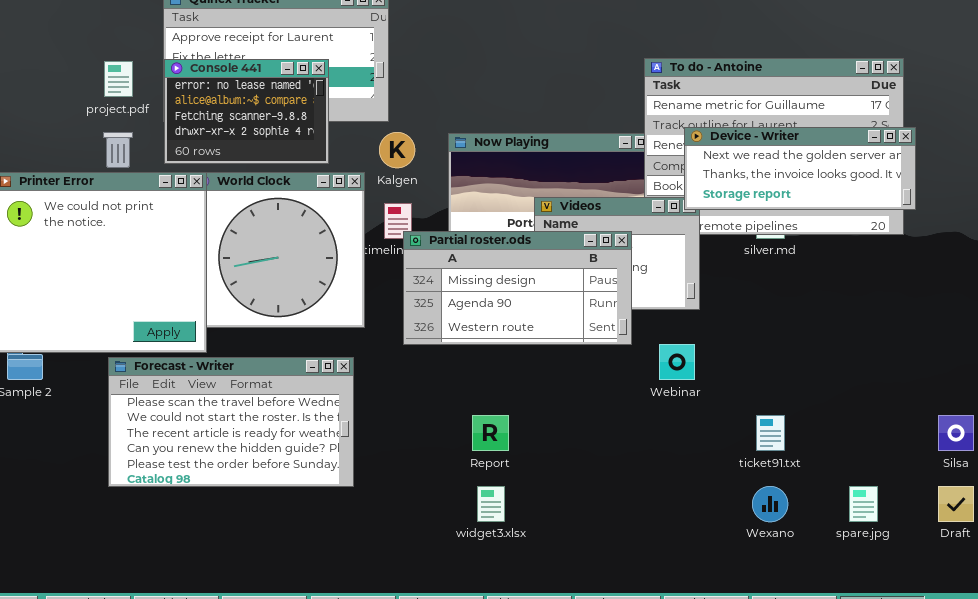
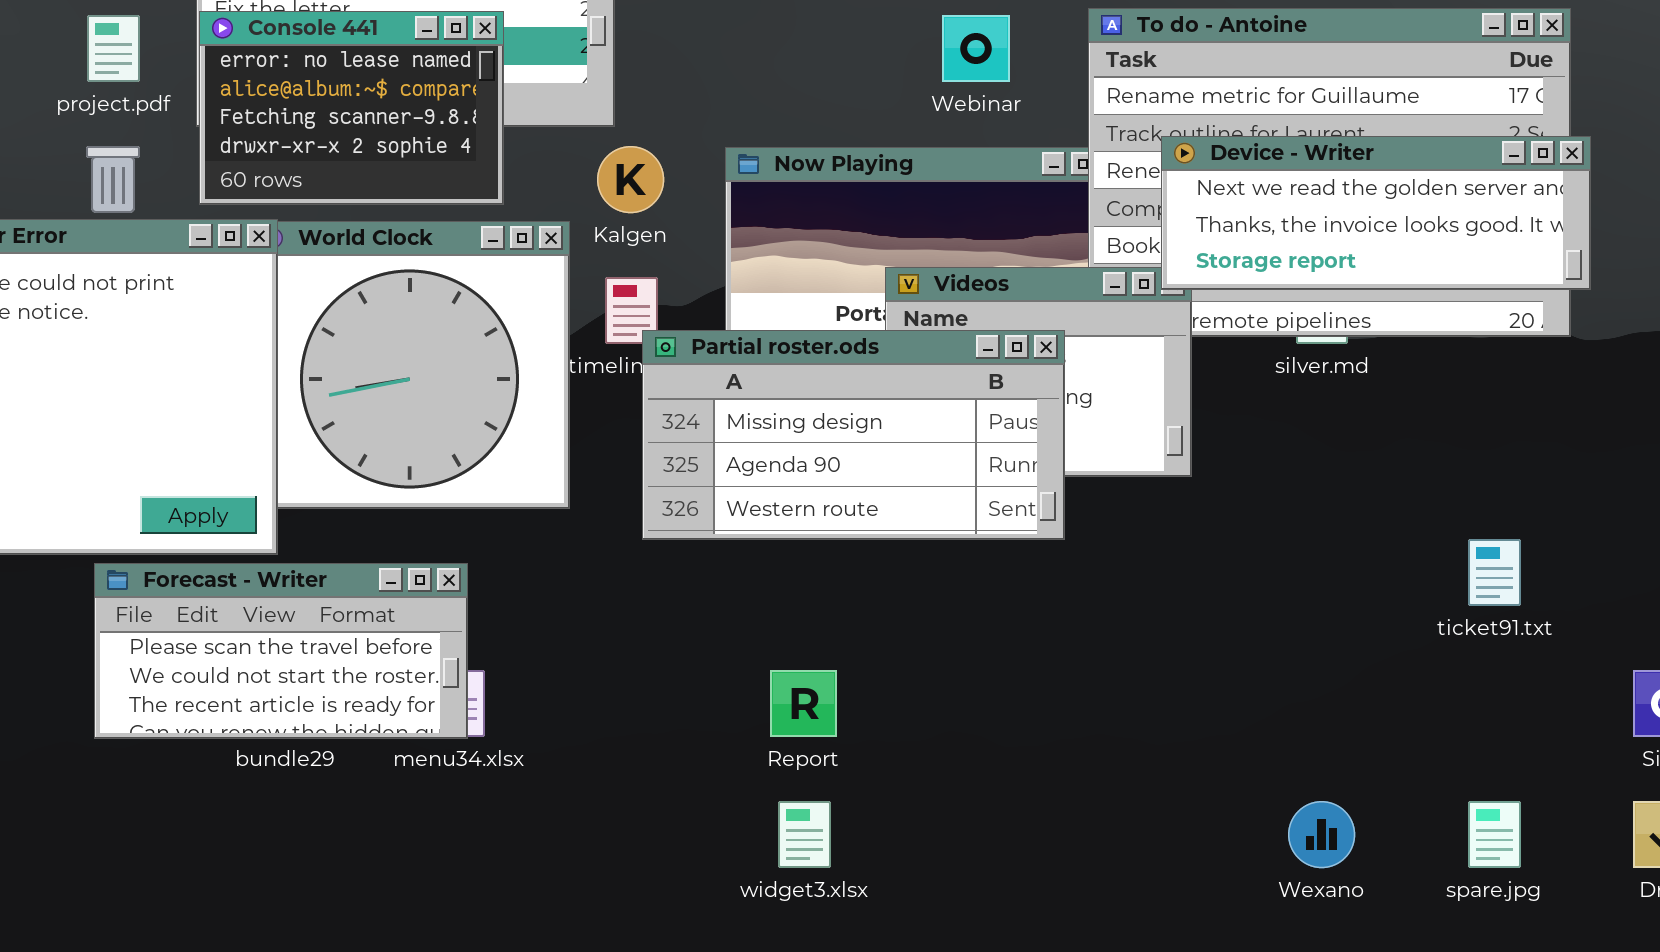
Webinar: [659,344,695,380] -> [942,15,1010,82], moved
Forecast - Writer: [108,357,354,487] -> [94,563,468,739], resized
ticket91.txt: [756,415,785,451] -> [1468,539,1521,606], moved

